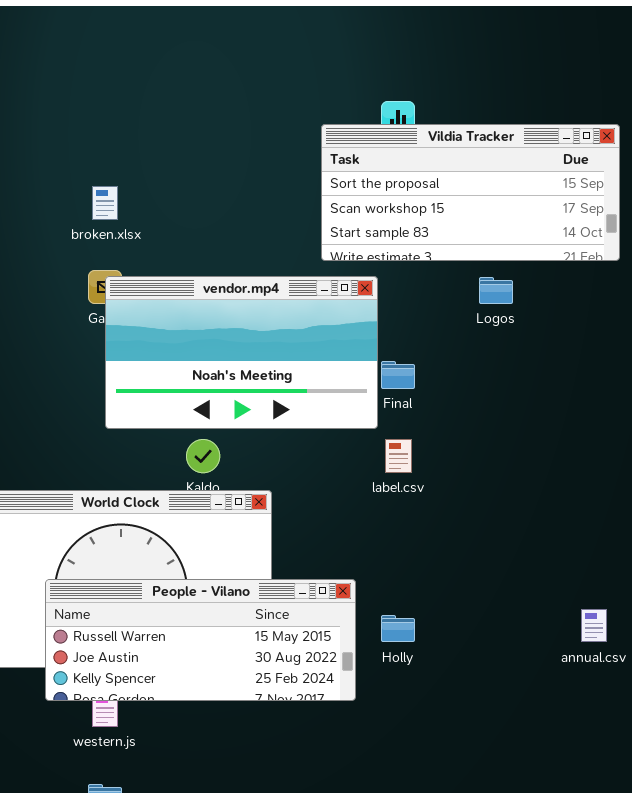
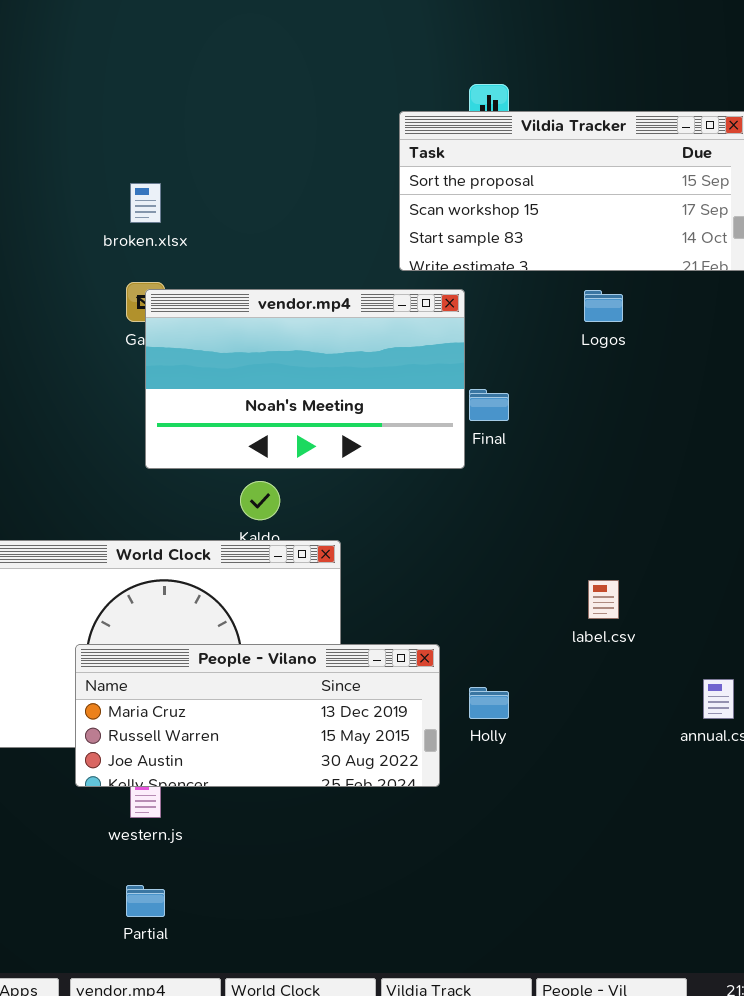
label.csv: [385,439,412,473] -> [588,580,619,619], moved
People - Vilano: [45,579,356,701] -> [75,644,440,787], scrolled up 1 row

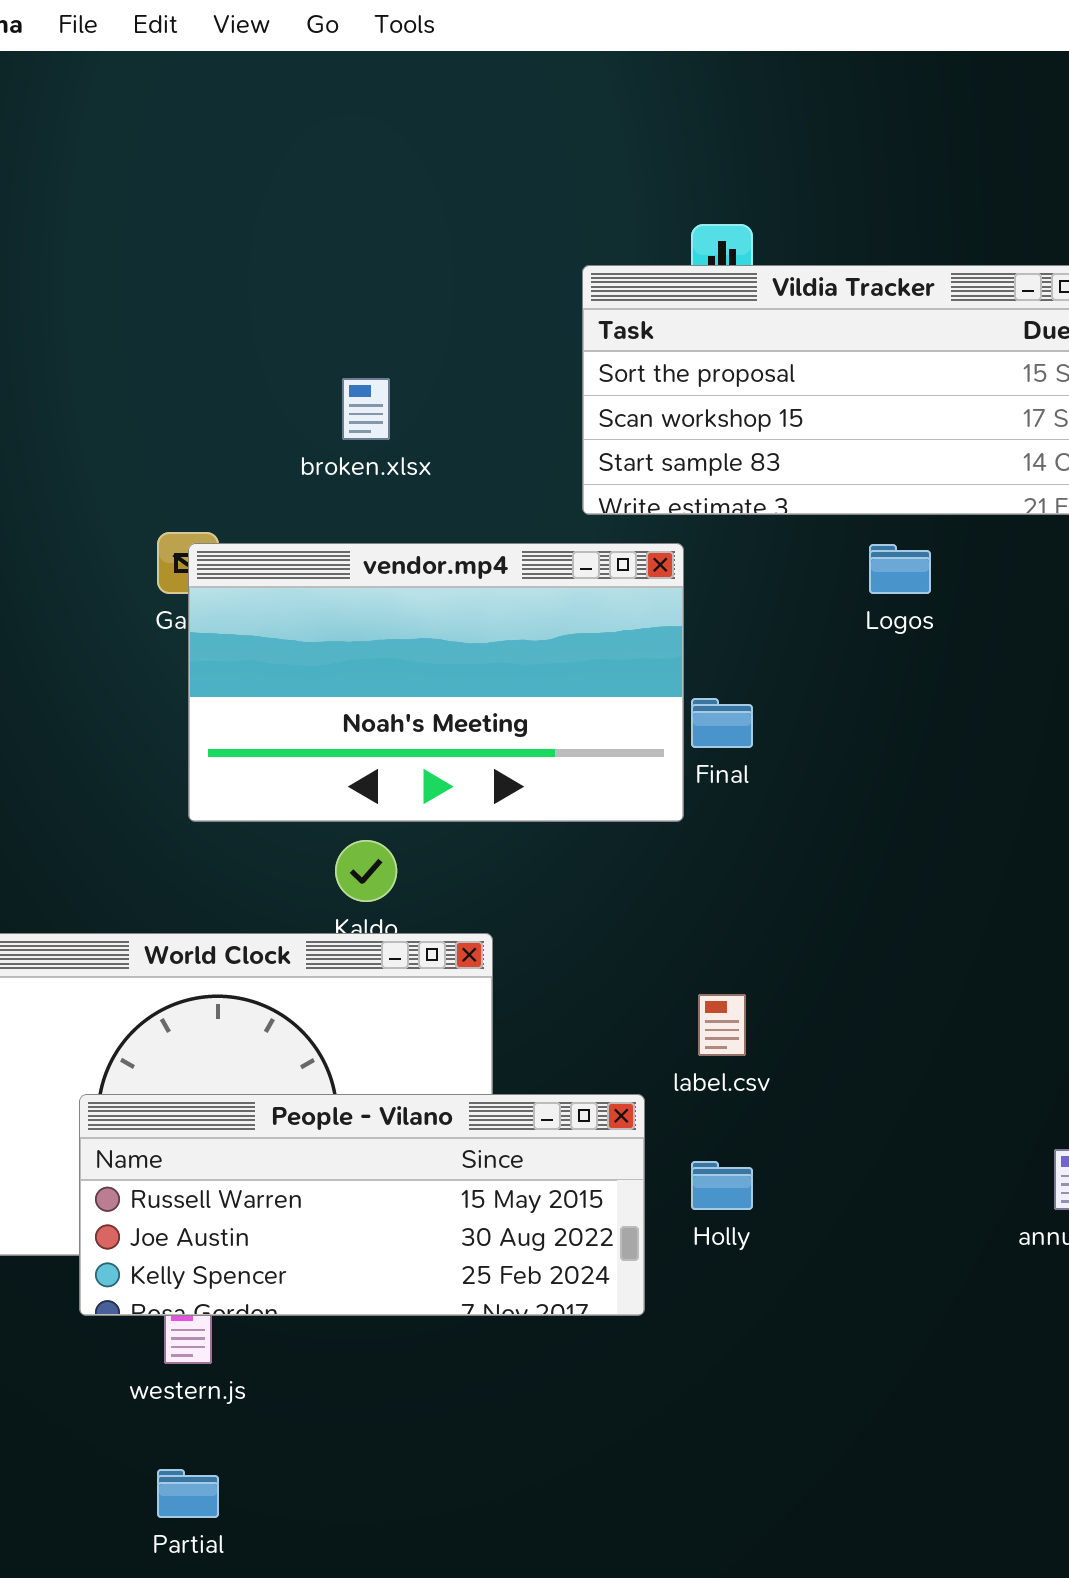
broken.xlsx: [130,183,161,223] -> [342,378,390,440], moved
label.csv: [588,580,619,619] -> [698,994,746,1056], moved
People - Vilano: [75,644,440,787] -> [79,1094,645,1316], scrolled down 1 row

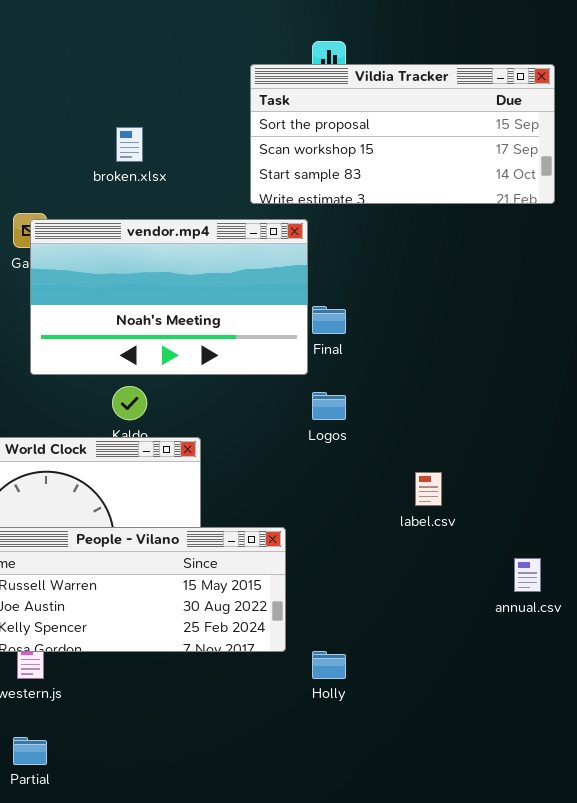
Logos: [869,544,931,594] -> [312,392,346,420], moved
label.csv: [698,994,746,1056] -> [415,472,442,506], moved
Holly: [691,1161,753,1210] -> [312,651,346,679], moved

